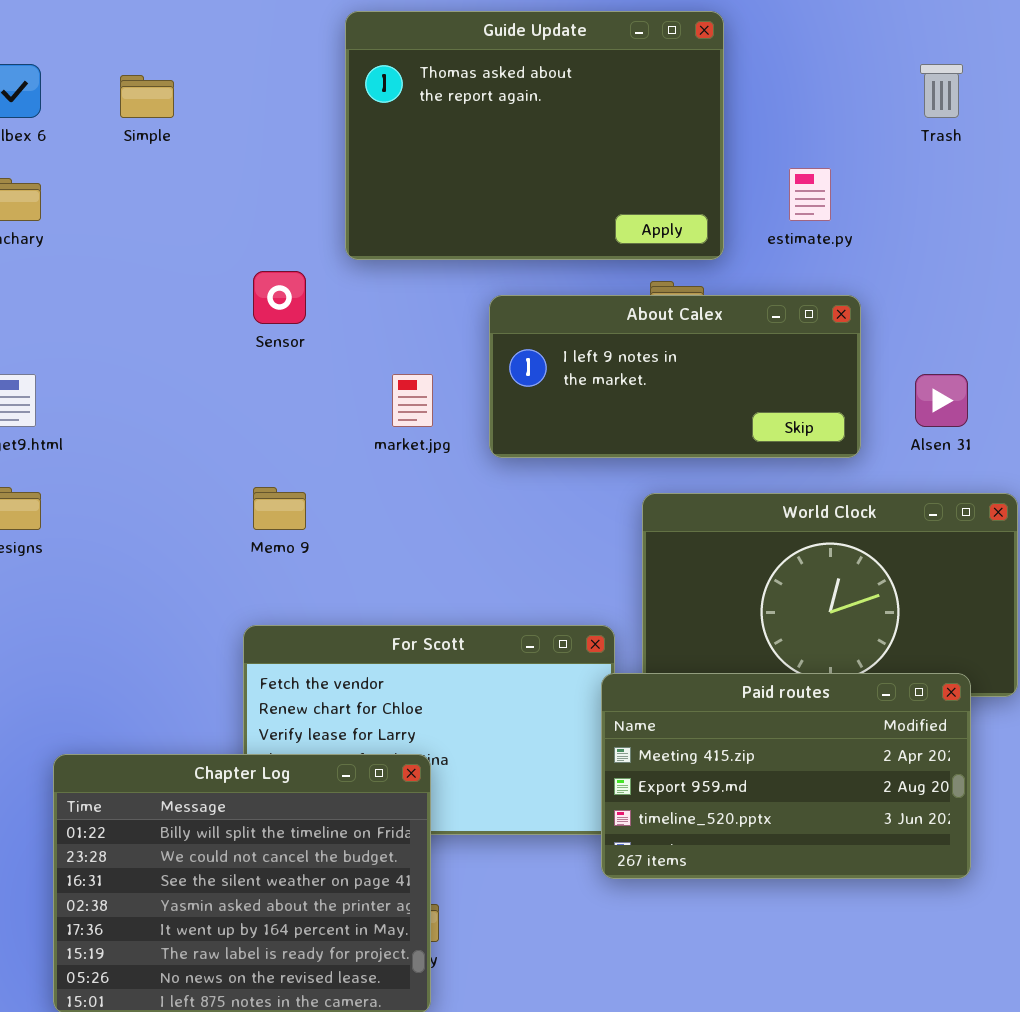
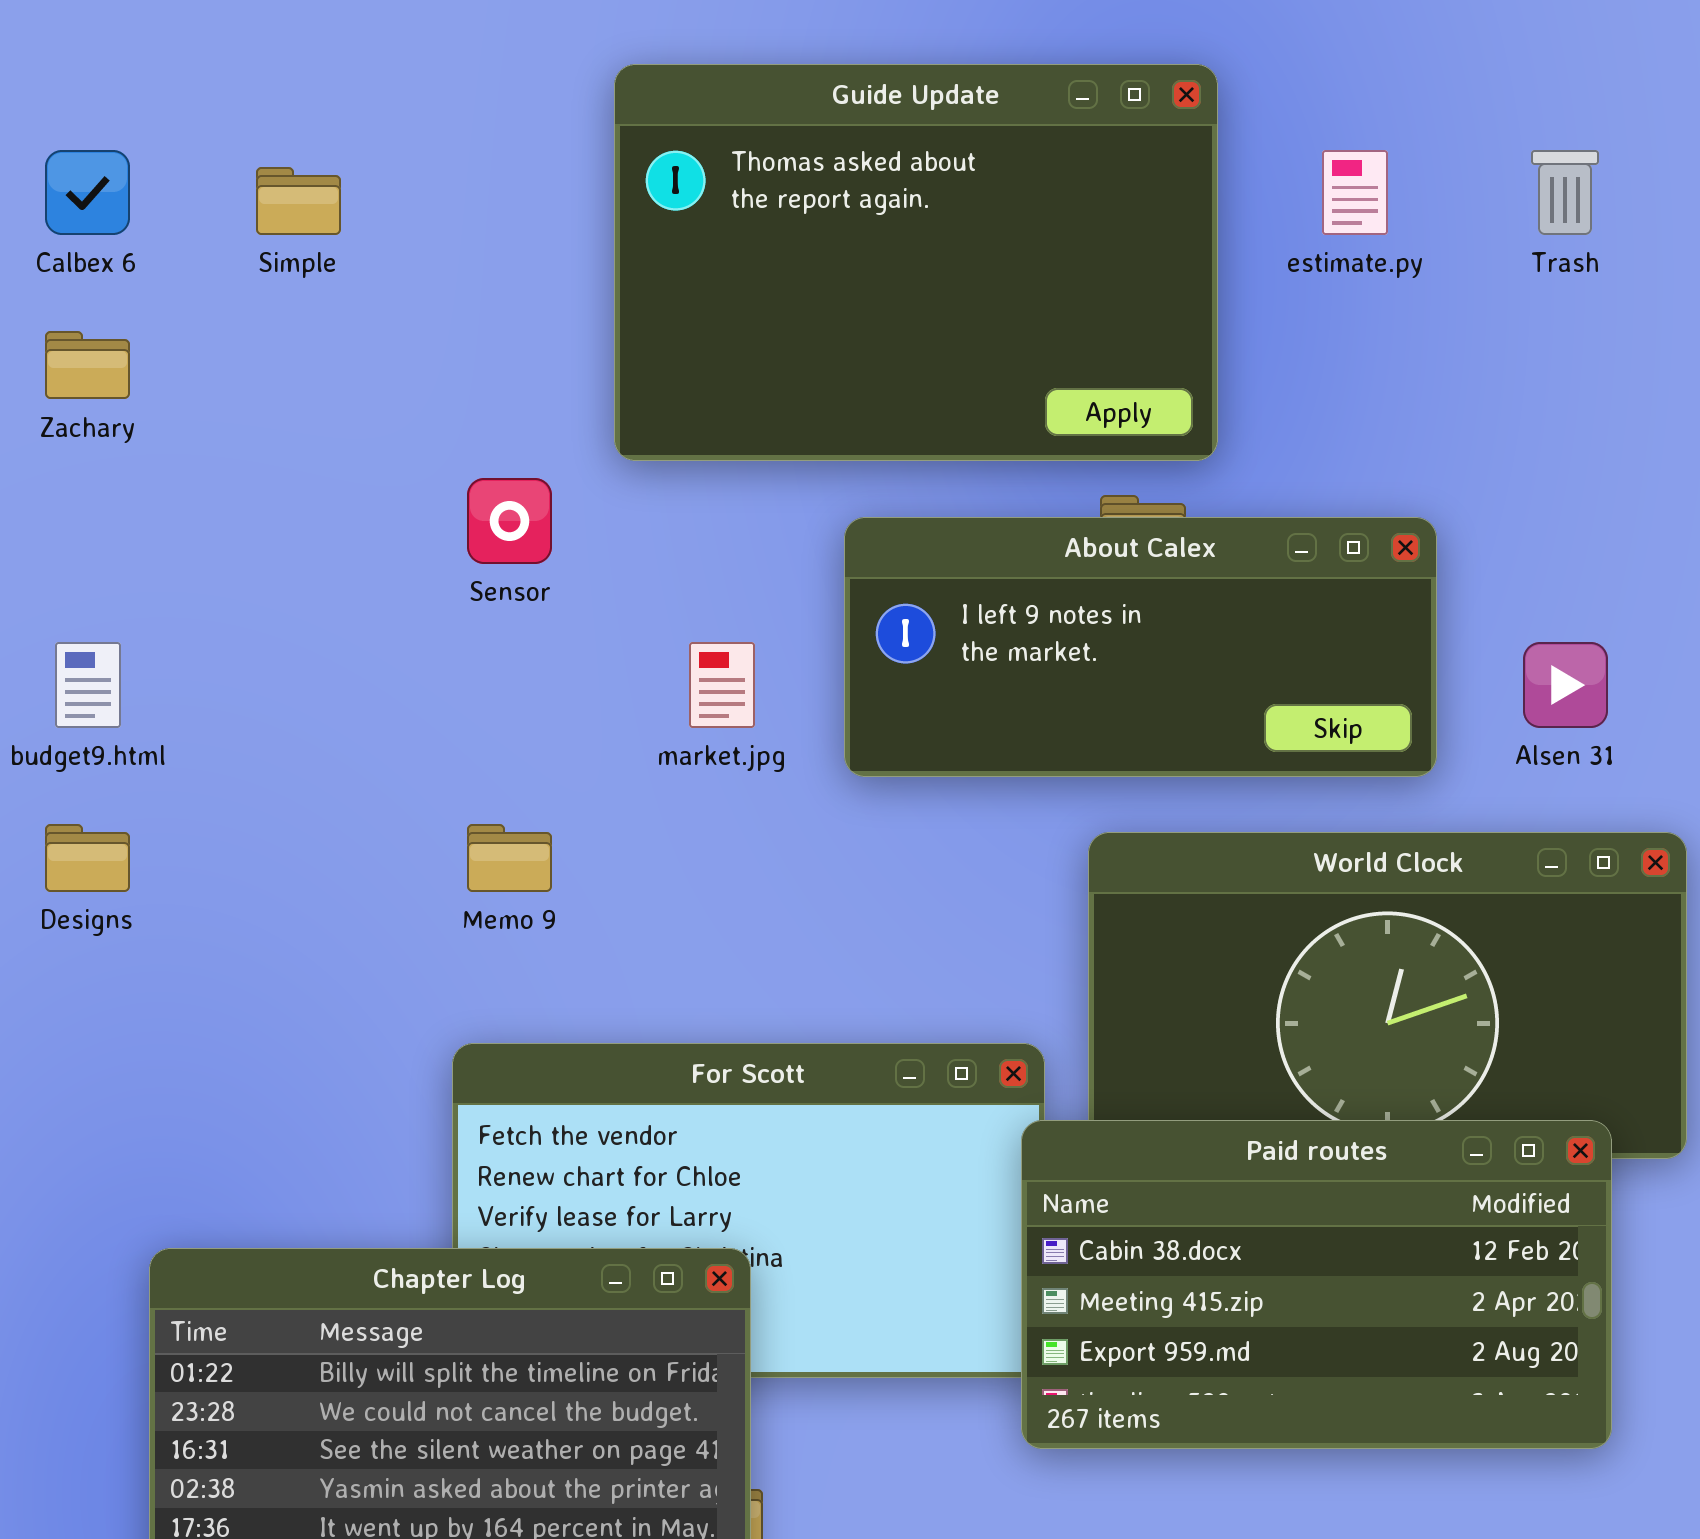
estimate.py: [789,168,831,221] -> [1322,150,1388,235], moved
Paid routes: [601,673,971,879] -> [1021,1120,1612,1449], scrolled up 1 row

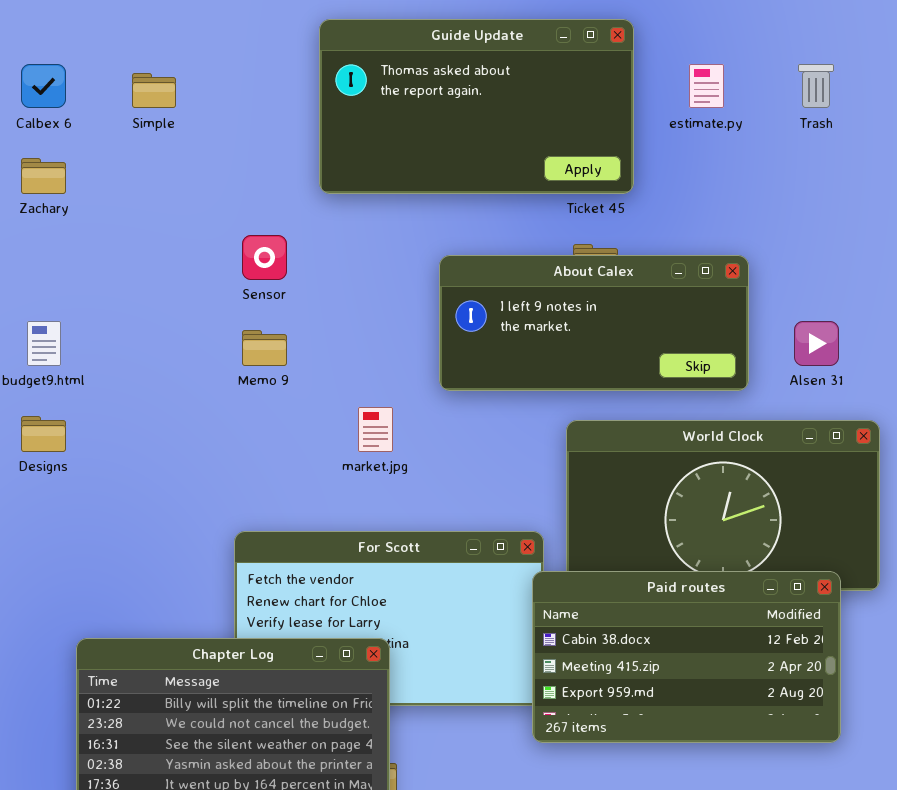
Guide Update: [614,64,1218,461] -> [319,19,634,194], resized
market.jpg: [689,642,755,728] -> [358,407,393,452], moved
Memo 9: [467,824,552,892] -> [242,330,287,366], moved

